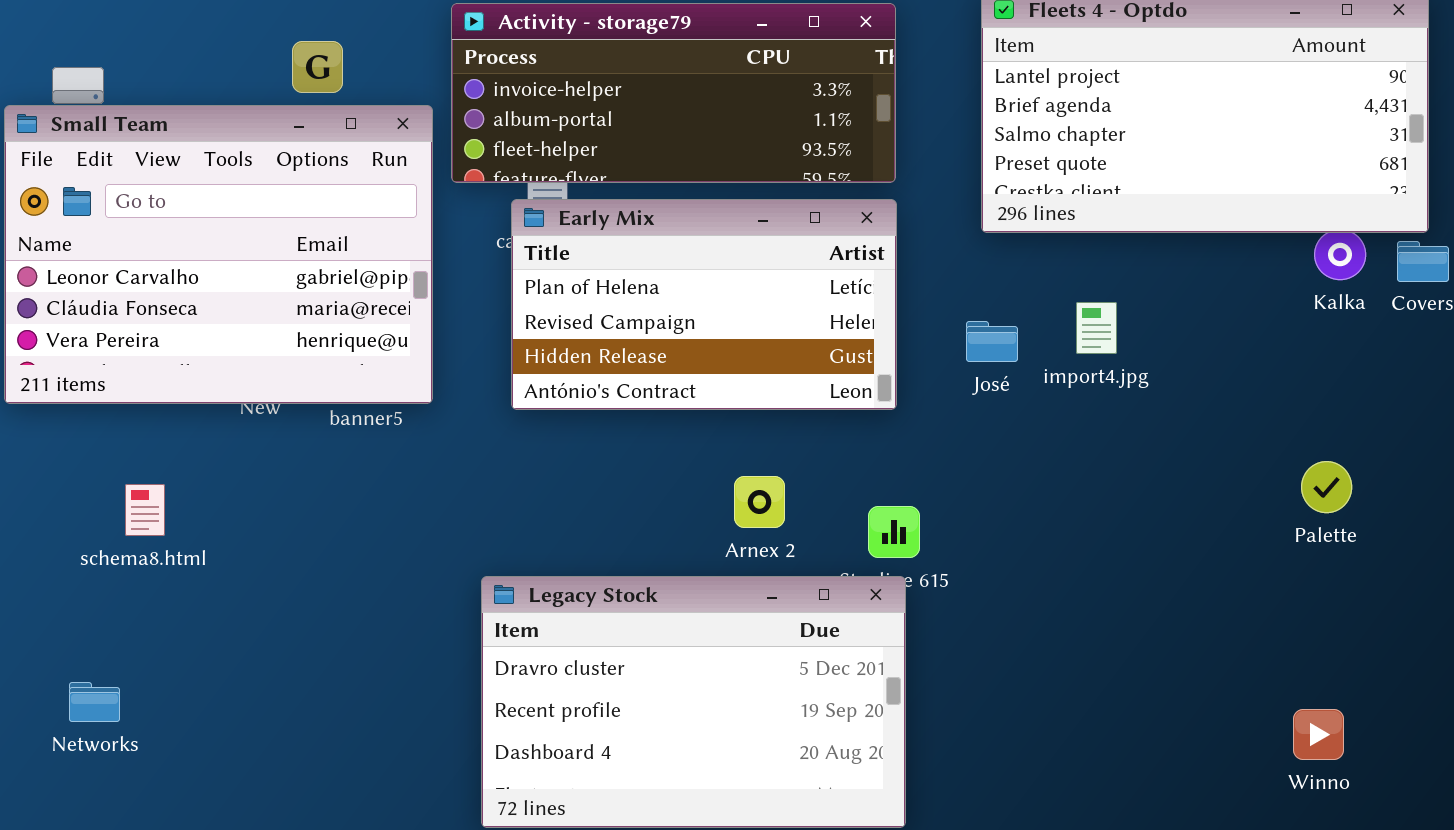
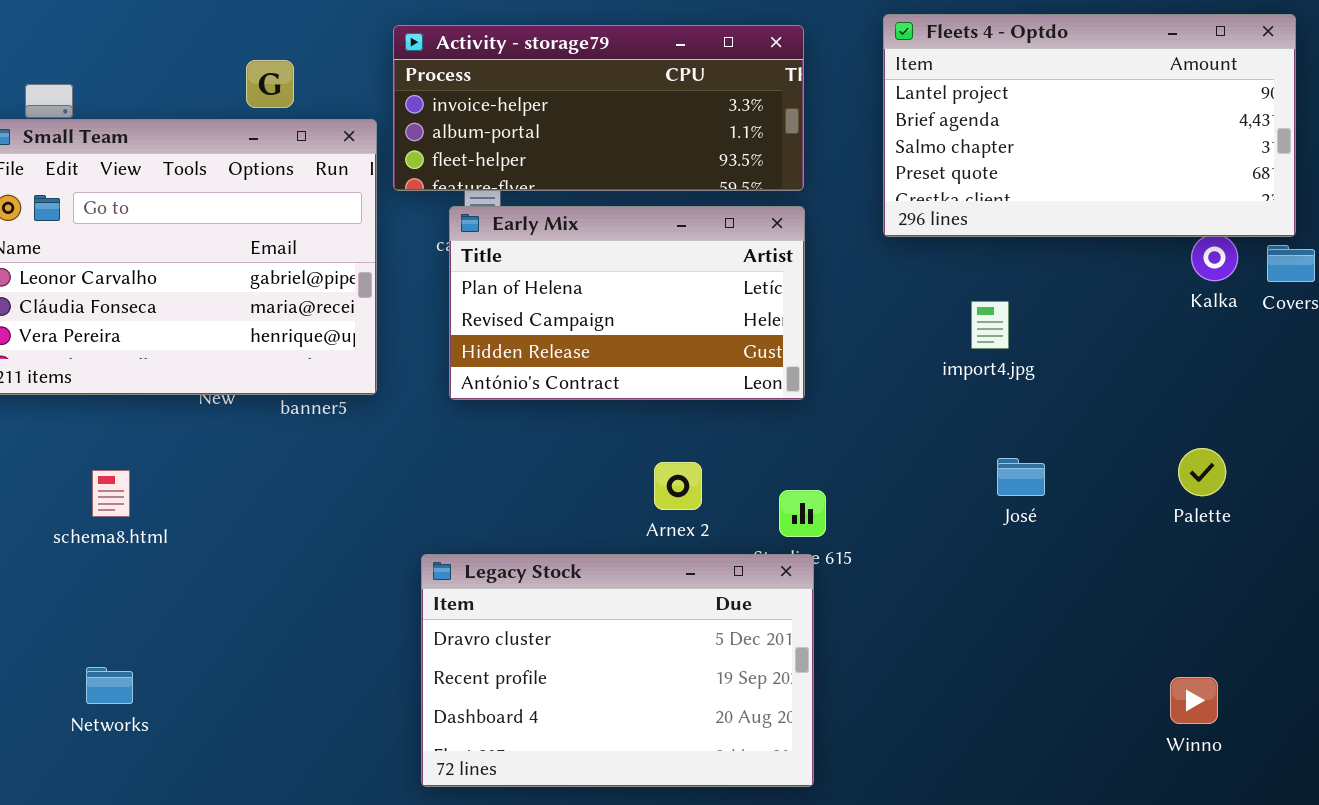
José: [966,321,1018,362] -> [997,458,1045,496], moved
Networks: [69,682,120,722] -> [86,667,133,704], moved

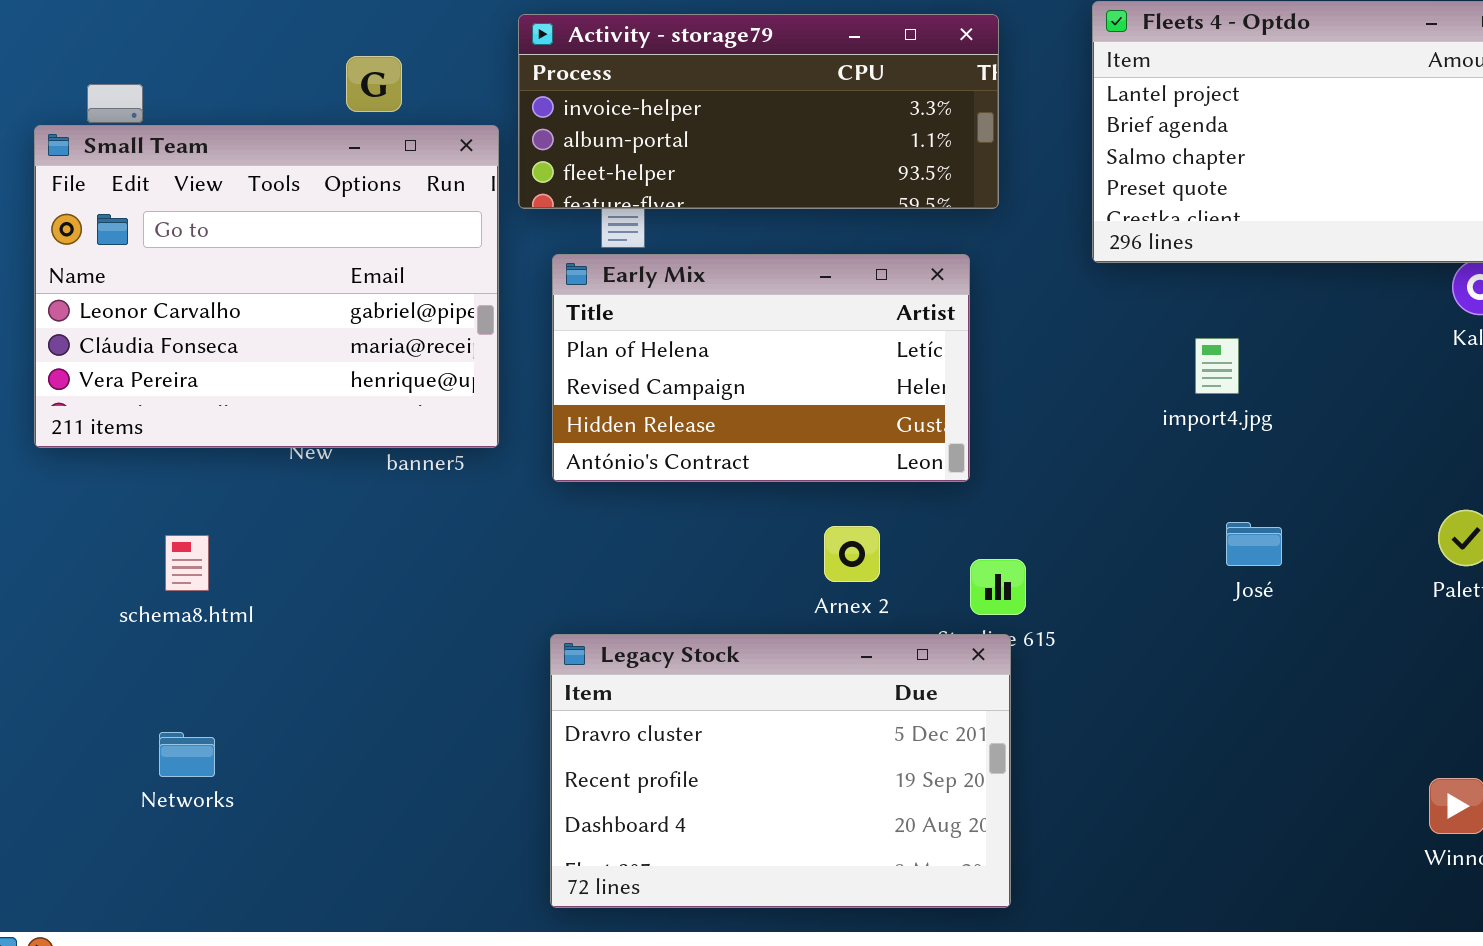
Early Mix: [449,206,805,400] -> [552,254,970,482], moved
Networks: [86,667,133,704] -> [159,732,215,777], moved

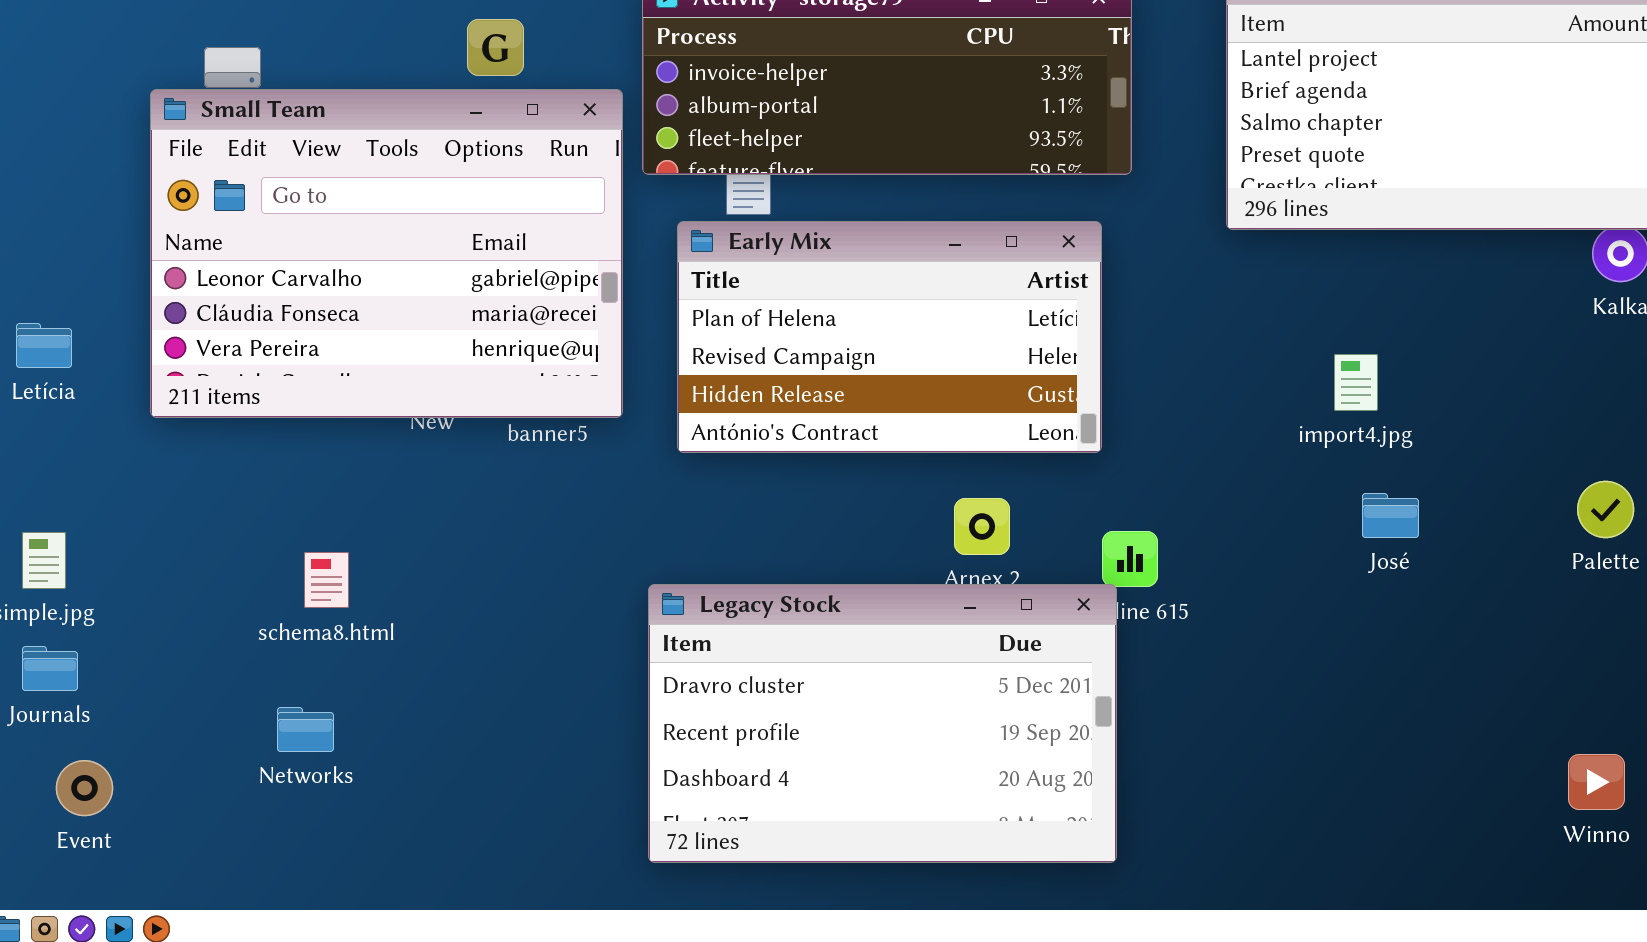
import4.jpg: [1195,338,1239,394] -> [1334,354,1378,411], moved
schema8.html: [165,535,209,591] -> [304,552,349,608], moved
Legacy Stock: [550,634,1011,908] -> [648,584,1117,863], moved

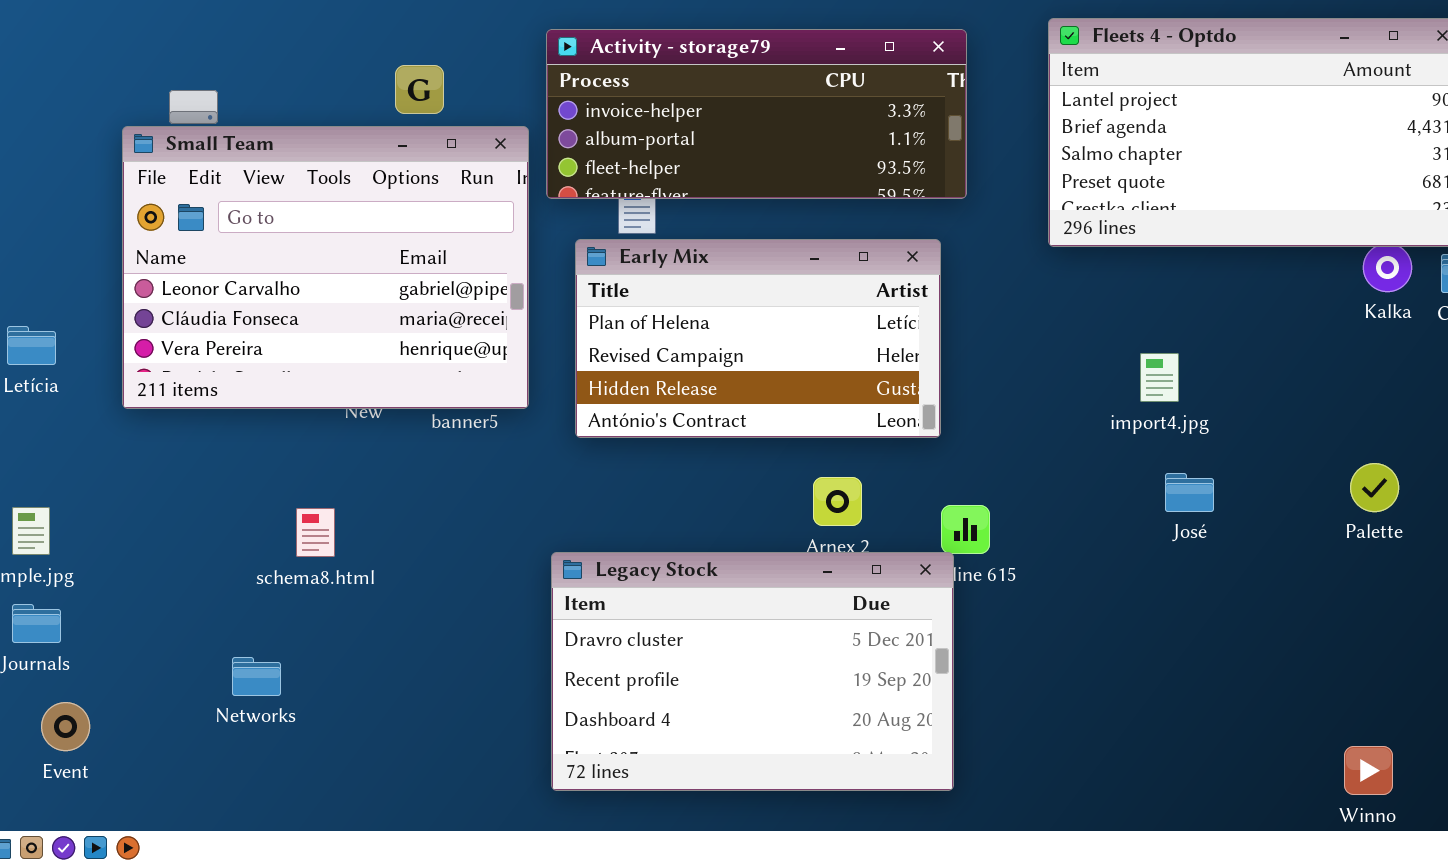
schema8.html: [304,552,349,608] -> [296,508,335,557], moved
Winno: [1568,754,1625,810] -> [1344,746,1393,795], moved

